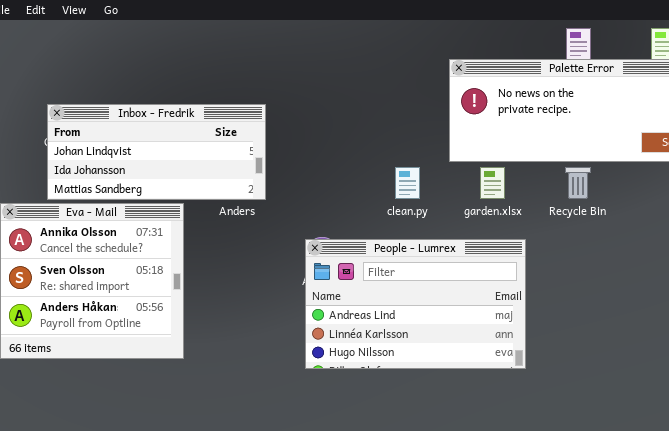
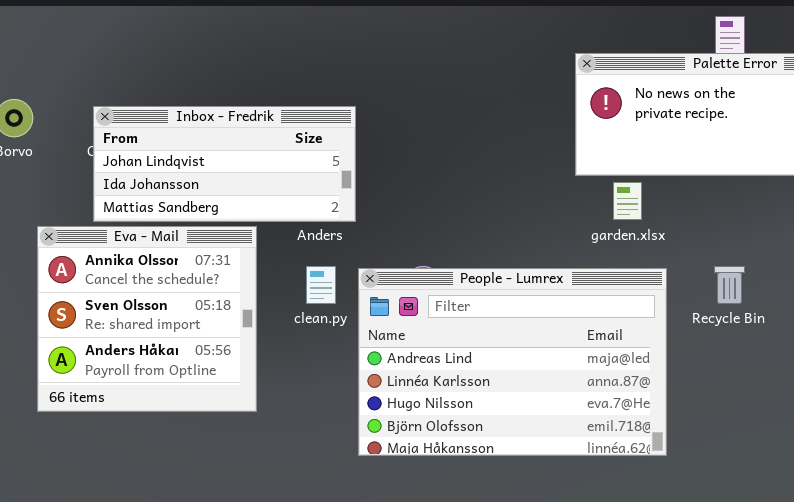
clean.py: [395,167,420,199] -> [306,266,336,304], moved
Recycle Bin: [565,167,591,199] -> [714,266,745,304], moved
People - Lumrex: [305,239,526,369] -> [358,268,667,456], resized

